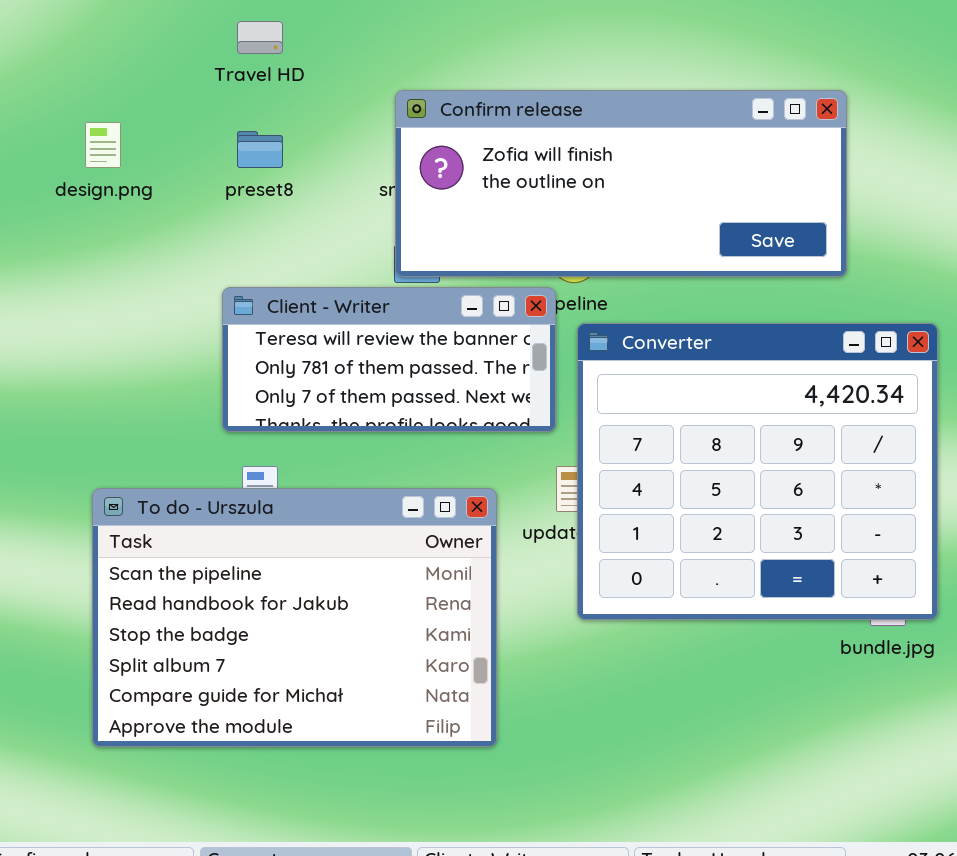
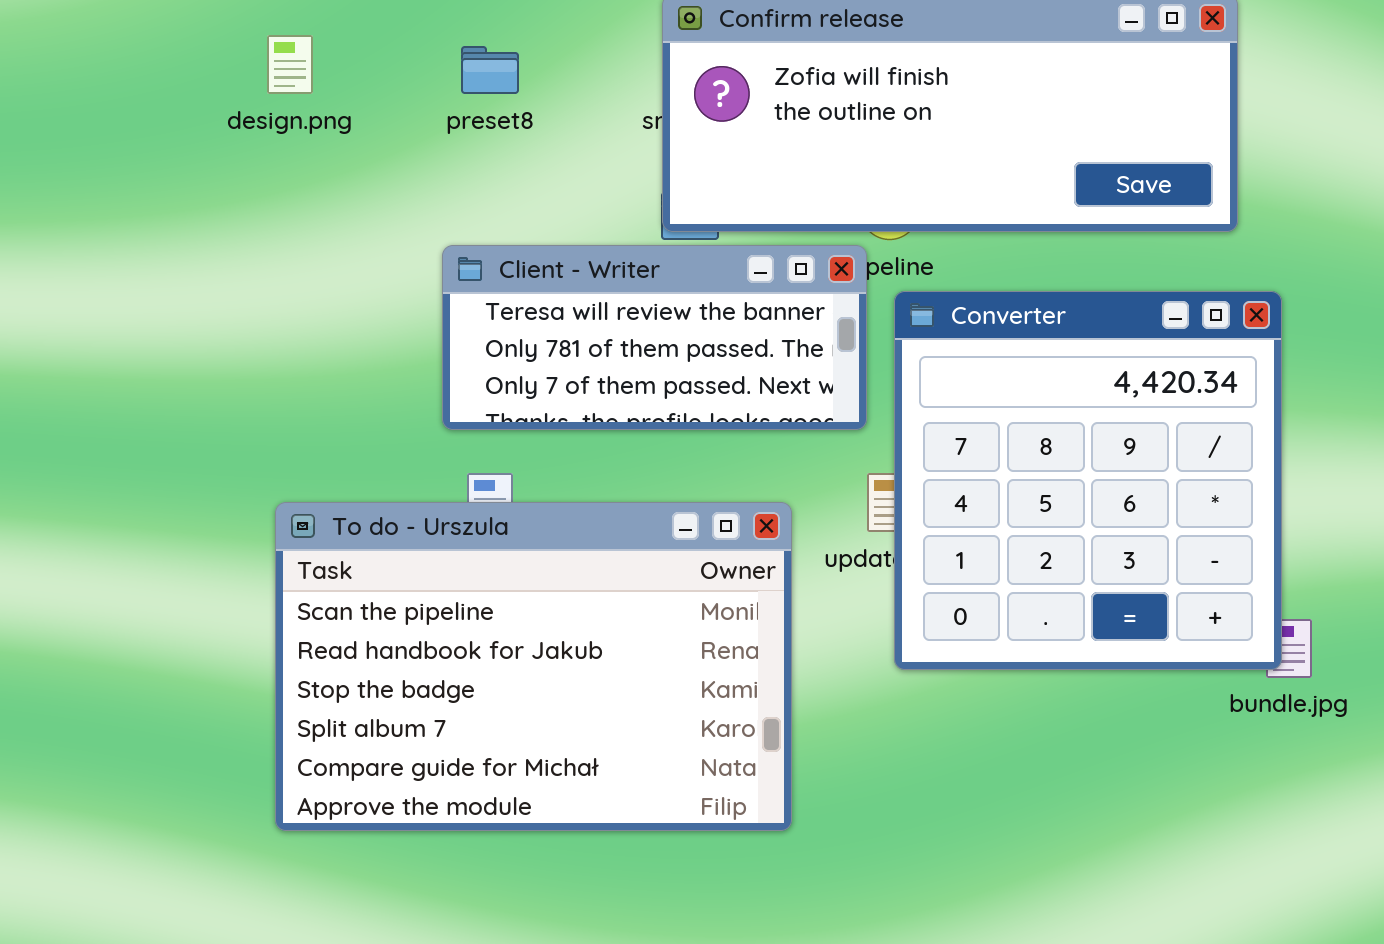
Converter: [577,323,938,620] -> [894,291,1282,670], resized

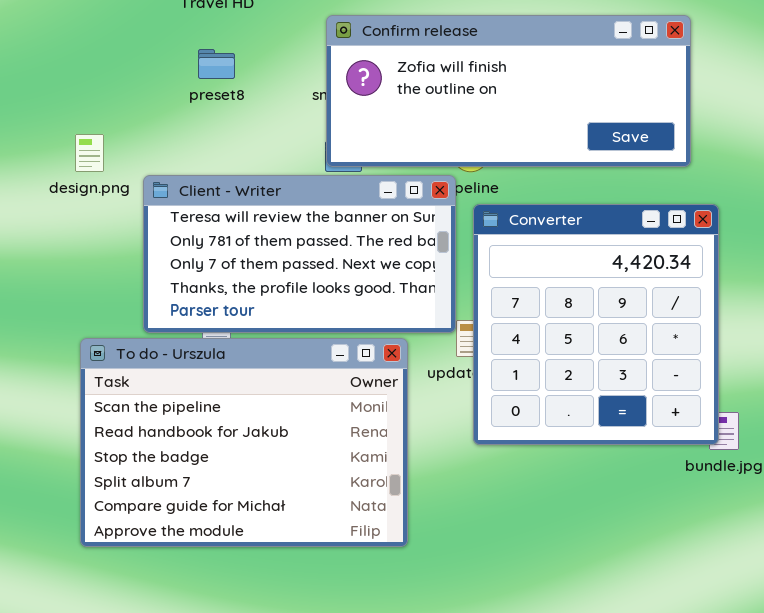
design.png: [267,35,313,94] -> [75,134,104,172], moved
Client - Writer: [442,245,867,430] -> [143,175,456,333], resized

